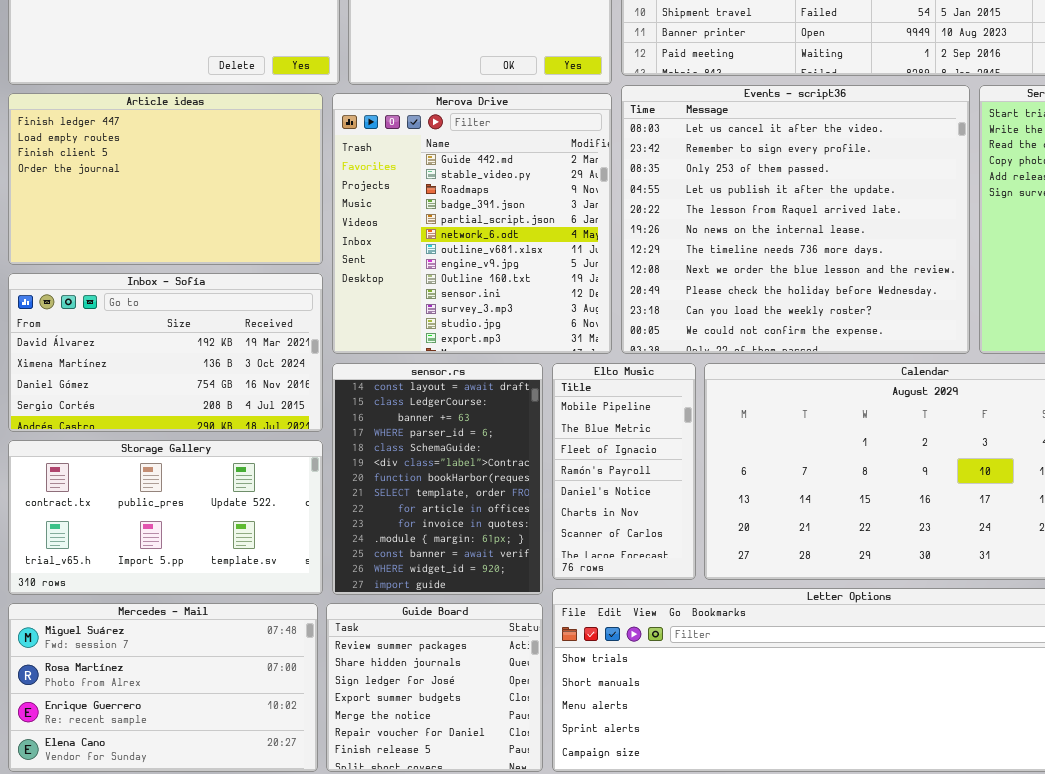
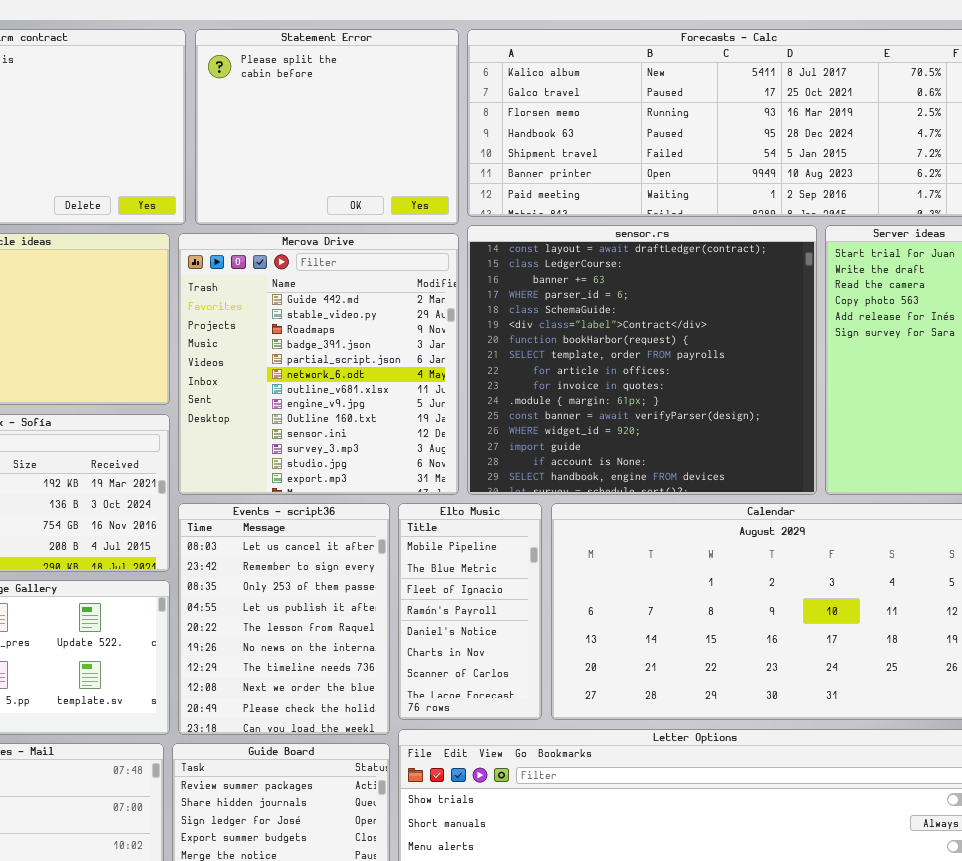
Events - script36: [621,85,970,354] -> [178,503,390,735], moved, resized
sensor.rs: [332,363,543,595] -> [467,225,817,495], moved, resized

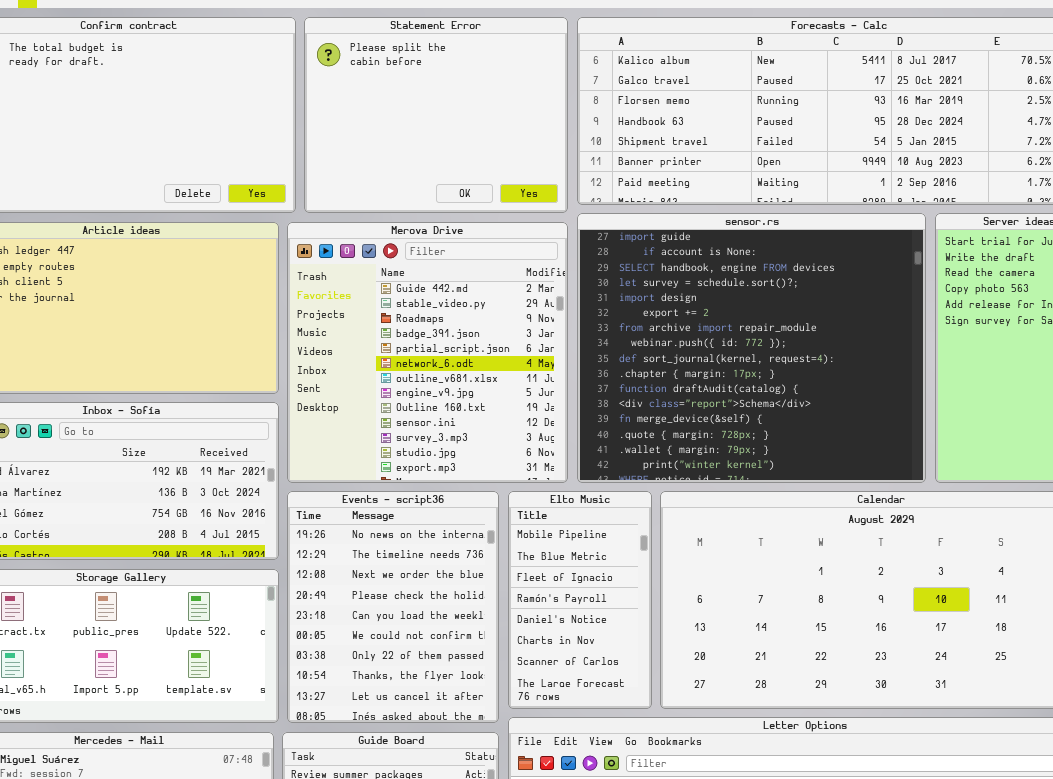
sensor.rs: [467,225,817,495] -> [577,213,926,483], scrolled down 13 rows
Events - script36: [178,503,390,735] -> [287,491,499,723], scrolled down 5 rows

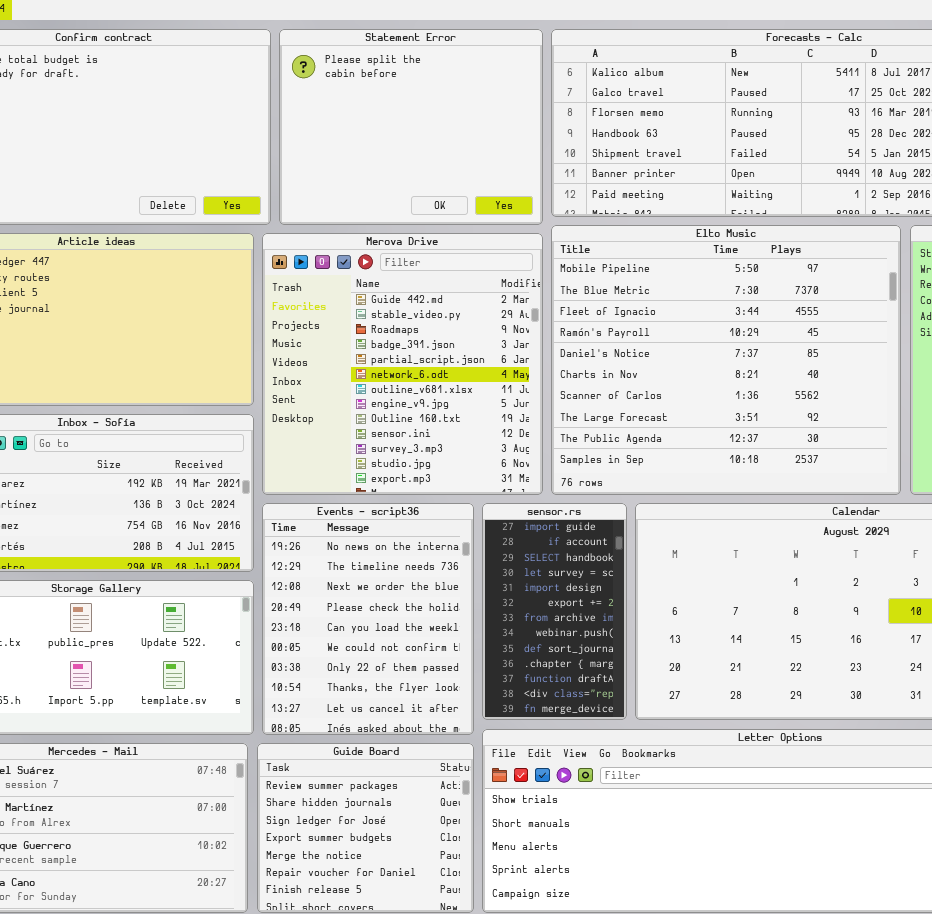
sensor.rs: [577,213,926,483] -> [482,503,627,720], moved, resized
Elto Music: [508,491,652,709] -> [551,225,901,495], moved, resized

